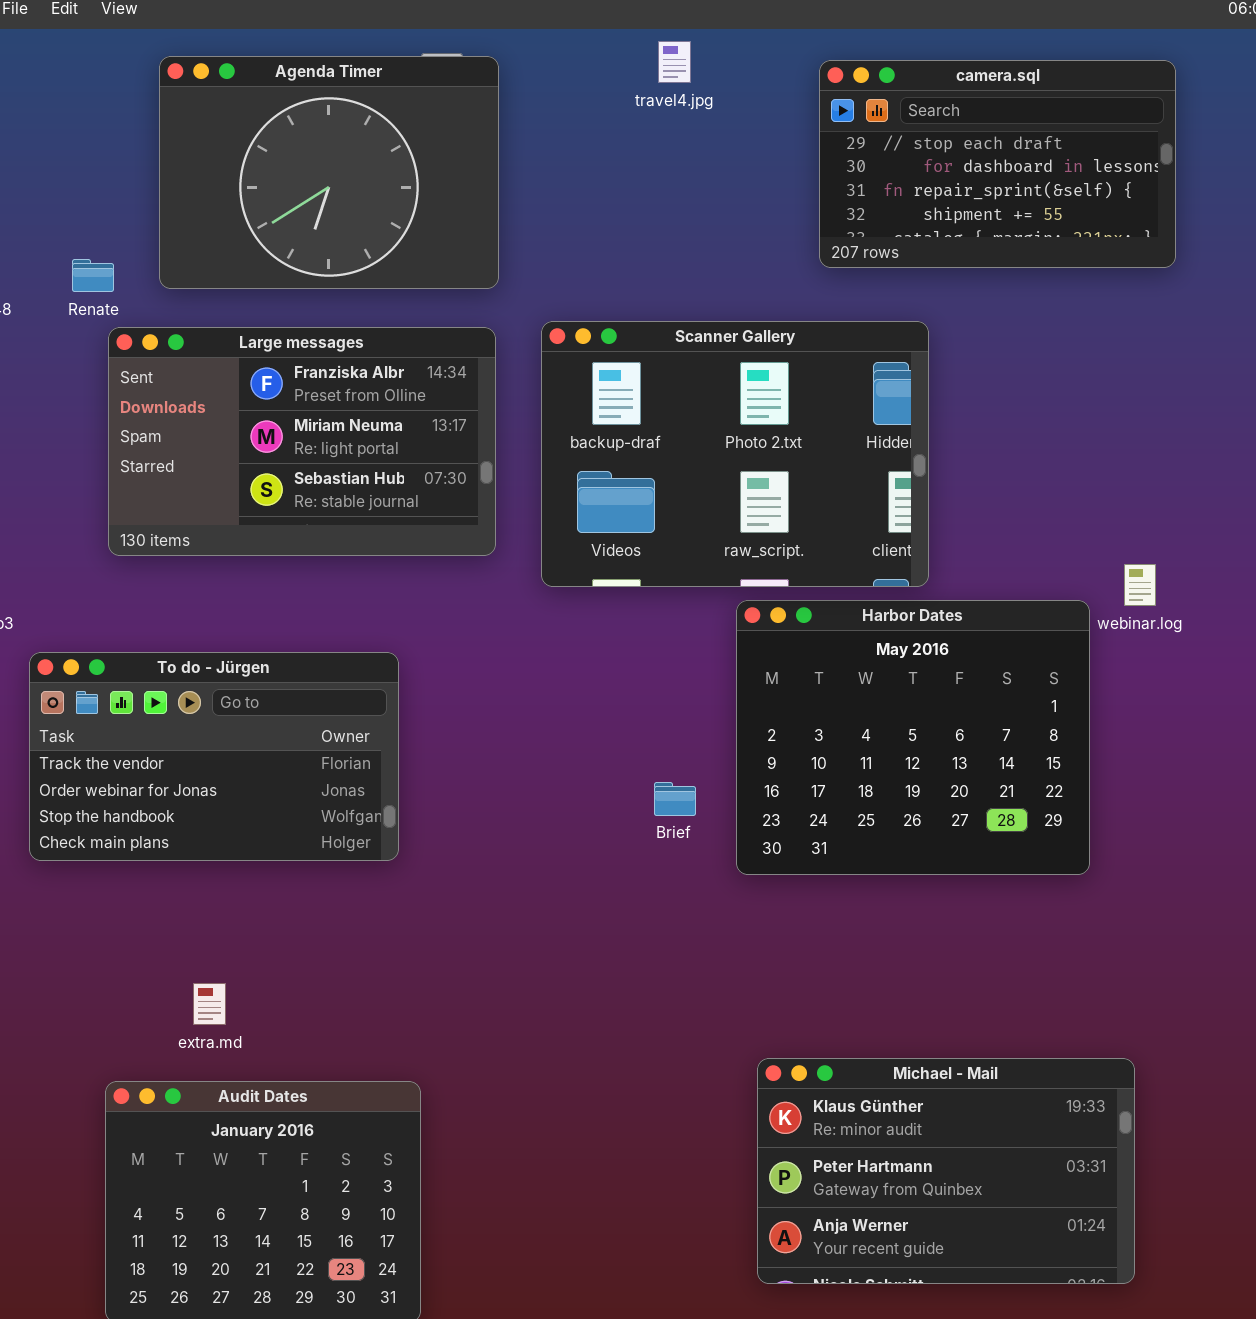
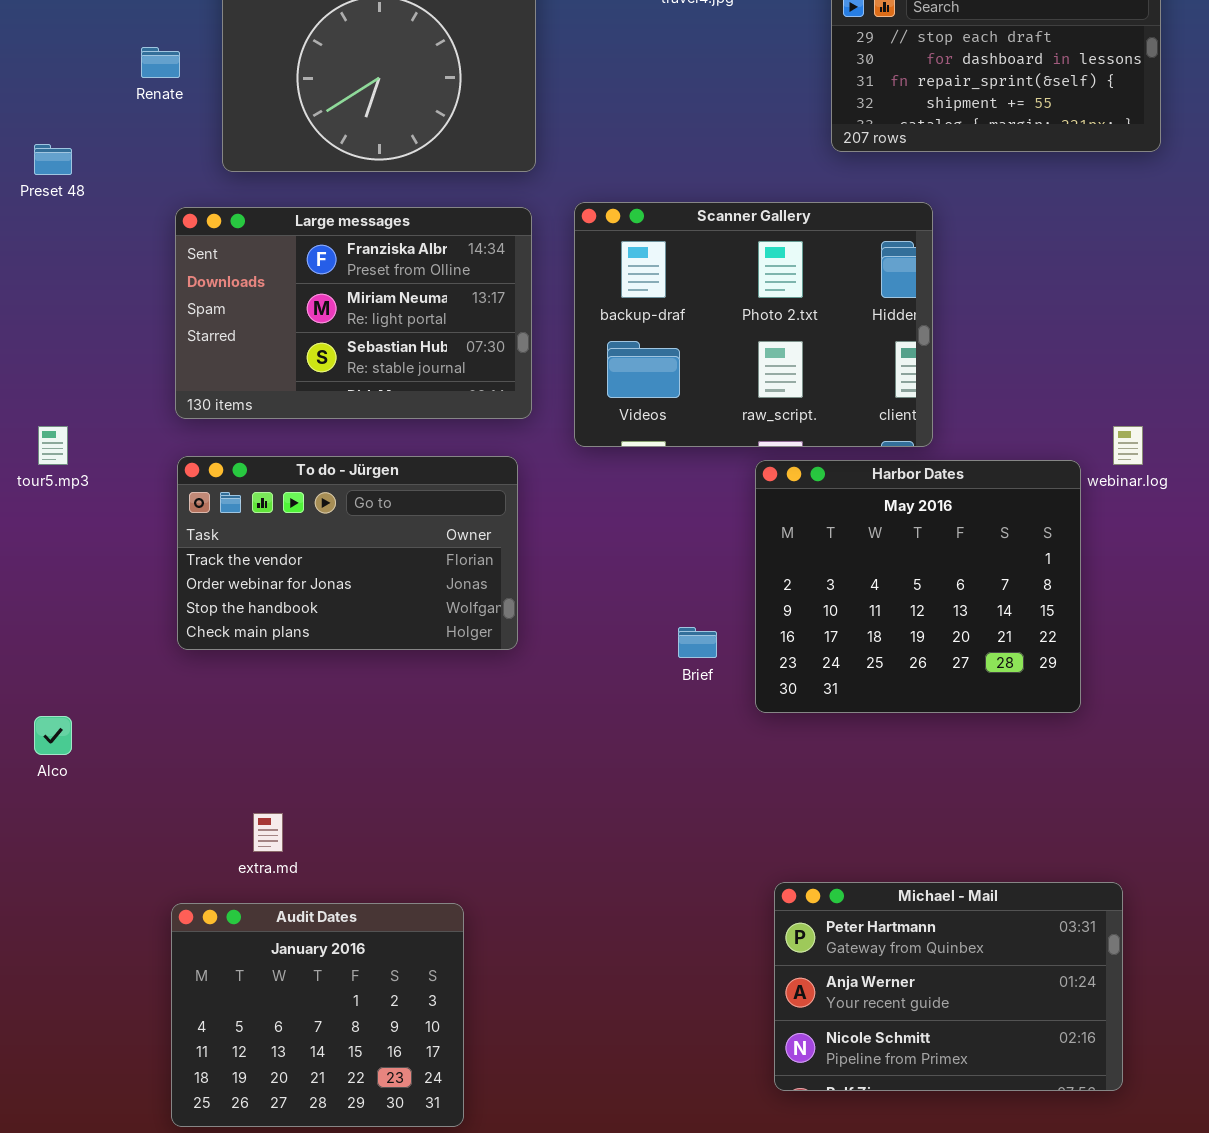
Renate: [72,259,114,292] -> [141,47,180,78], moved
To do - Jürgen: [29,652,399,861] -> [177,456,518,650], moved
Michael - Mail: [757,1058,1135,1284] -> [774,882,1123,1091], scrolled down 1 row

